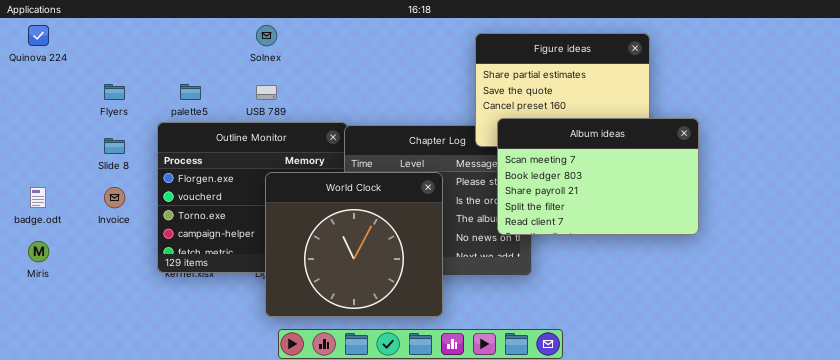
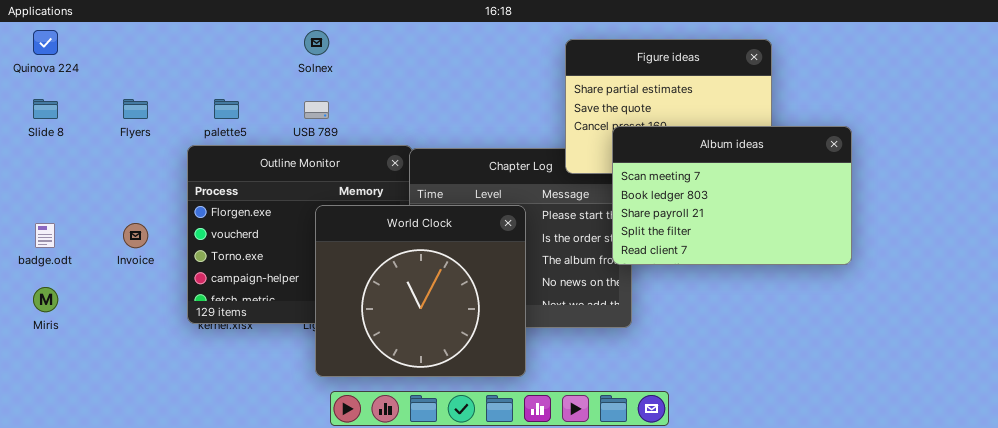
Album ideas: [497,118,699,235] -> [612,126,852,265], moved
Slide 8: [104,138,125,154] -> [33,99,58,119], moved

